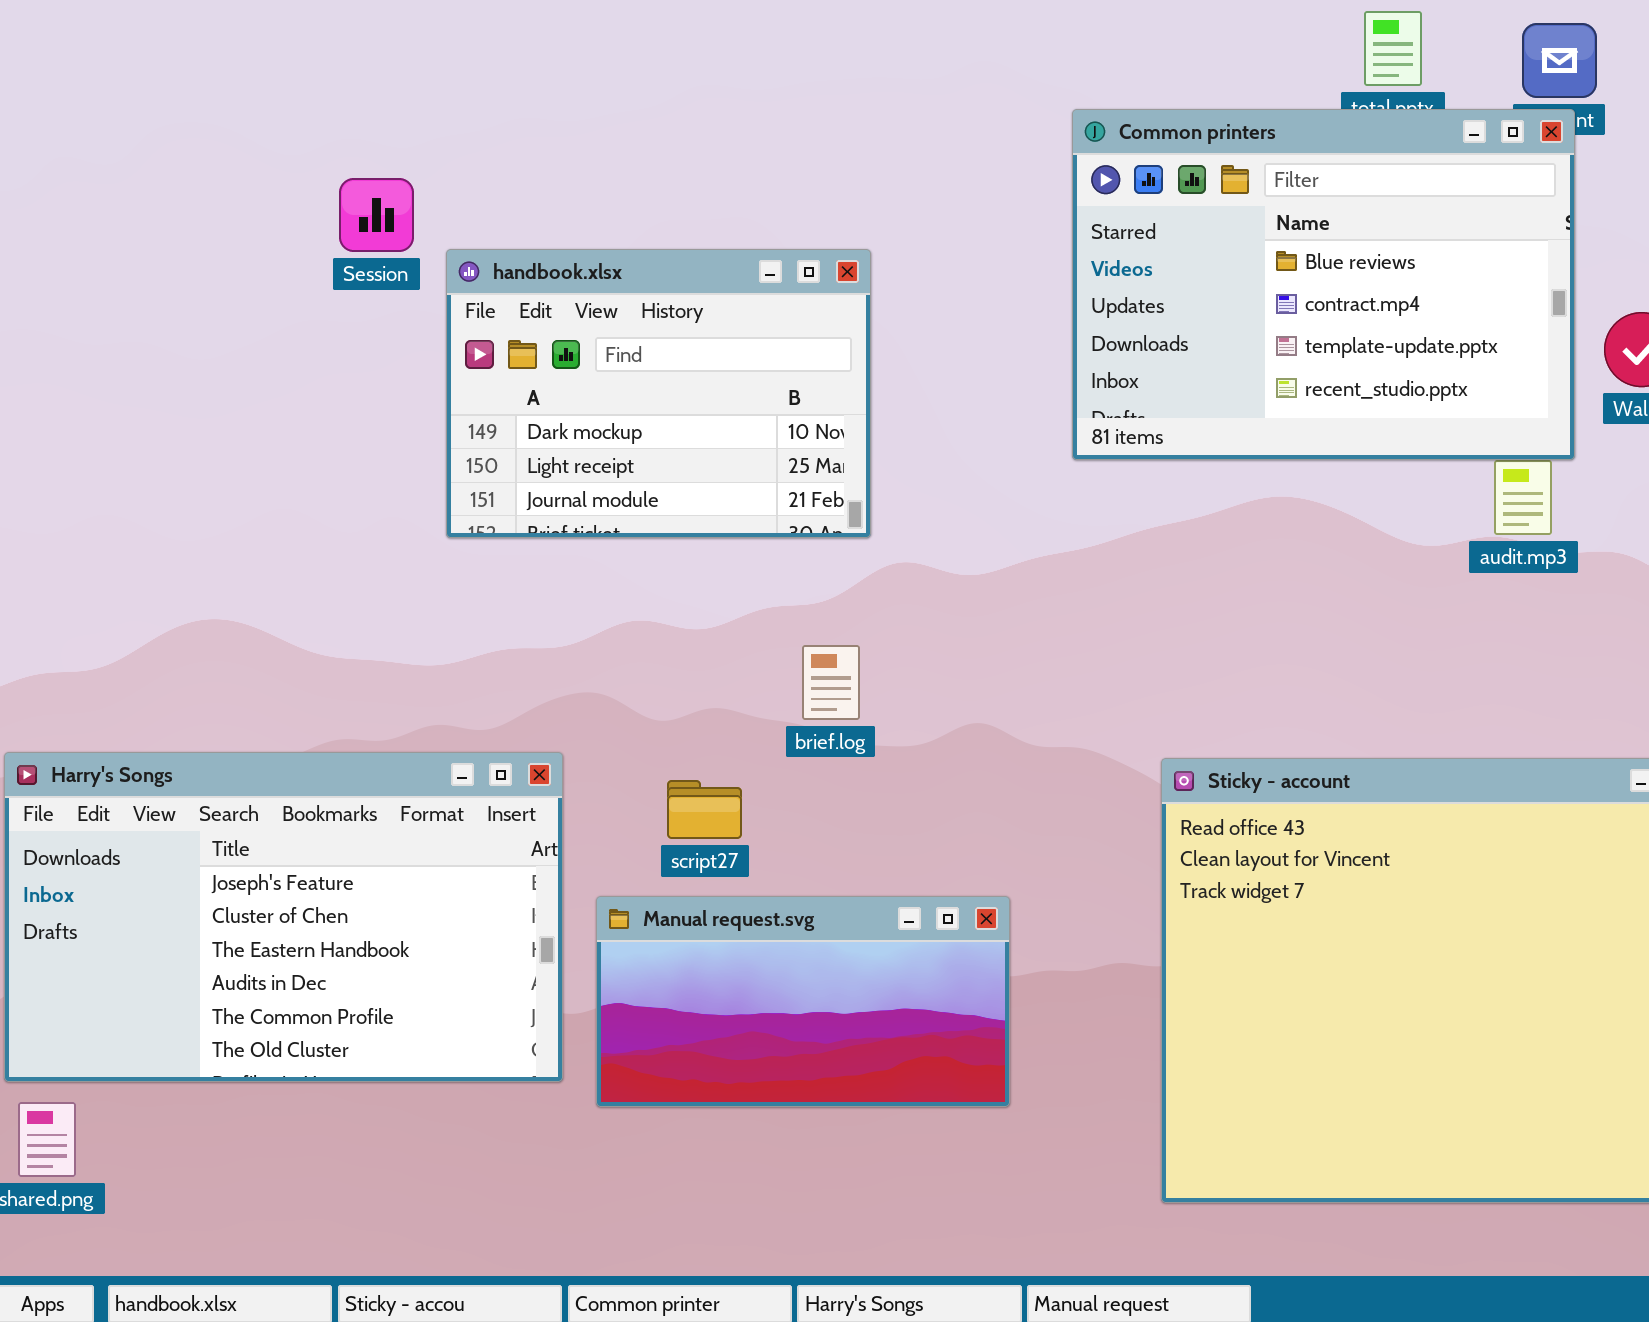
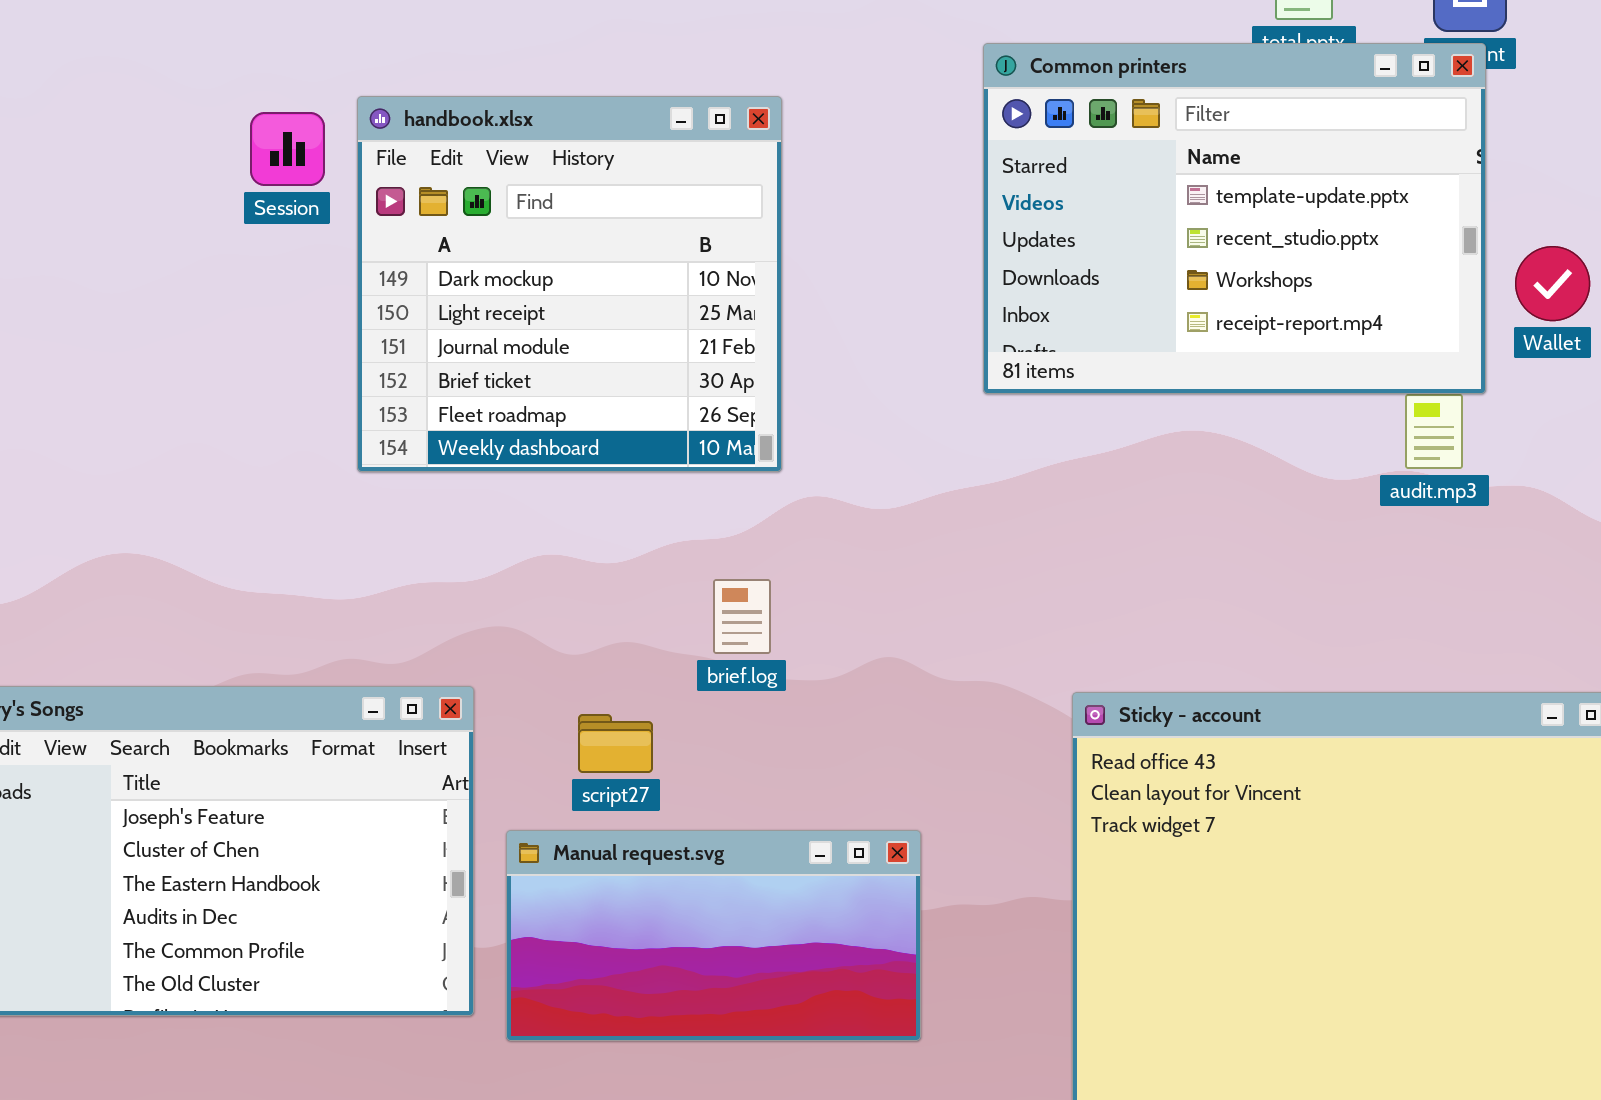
Common printers: [1072,109,1575,460] -> [983,43,1486,394], scrolled down 2 rows
handbook.xlsx: [446,249,871,538] -> [357,96,782,472], resized

